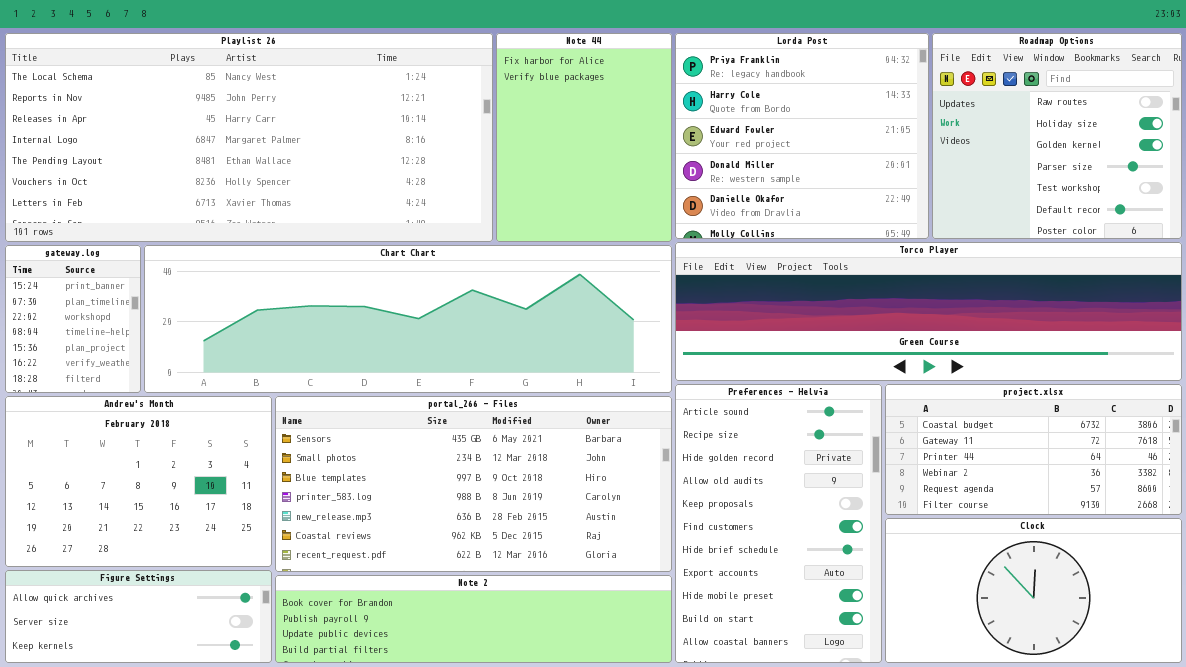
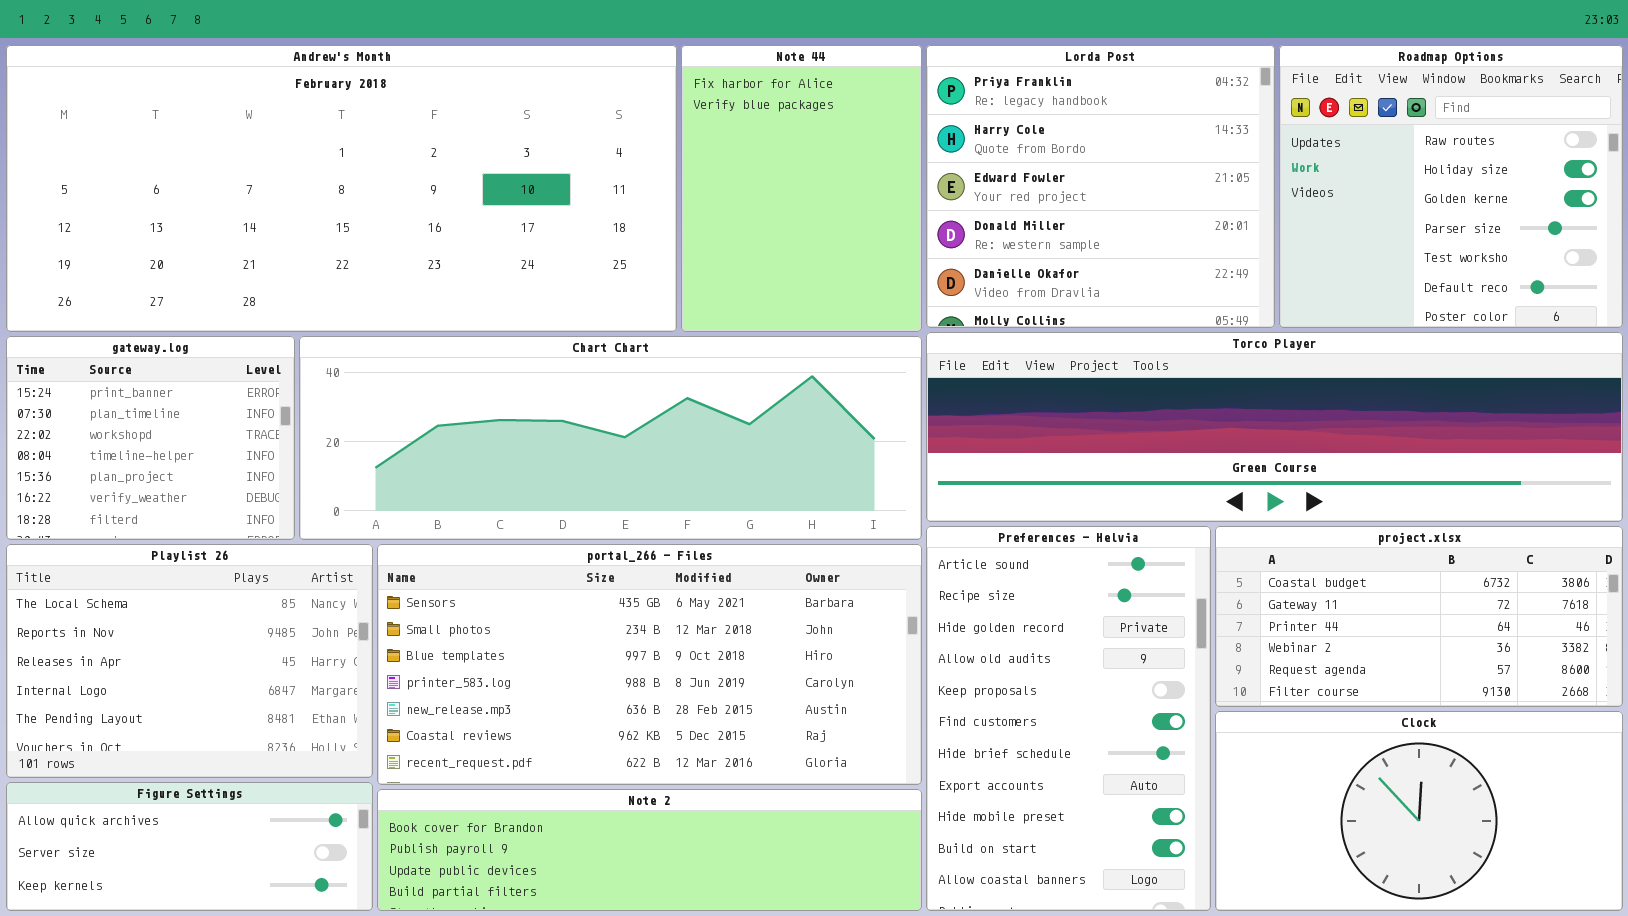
Playlist 26: [5,33,493,242] -> [6,544,373,778], moved, resized
gateway.log: [5,245,141,393] -> [6,336,295,540], resized
Chart Chart: [144,245,672,393] -> [299,336,922,540], resized
Andrew's Month: [5,396,272,567] -> [6,45,677,332], moved, resized

